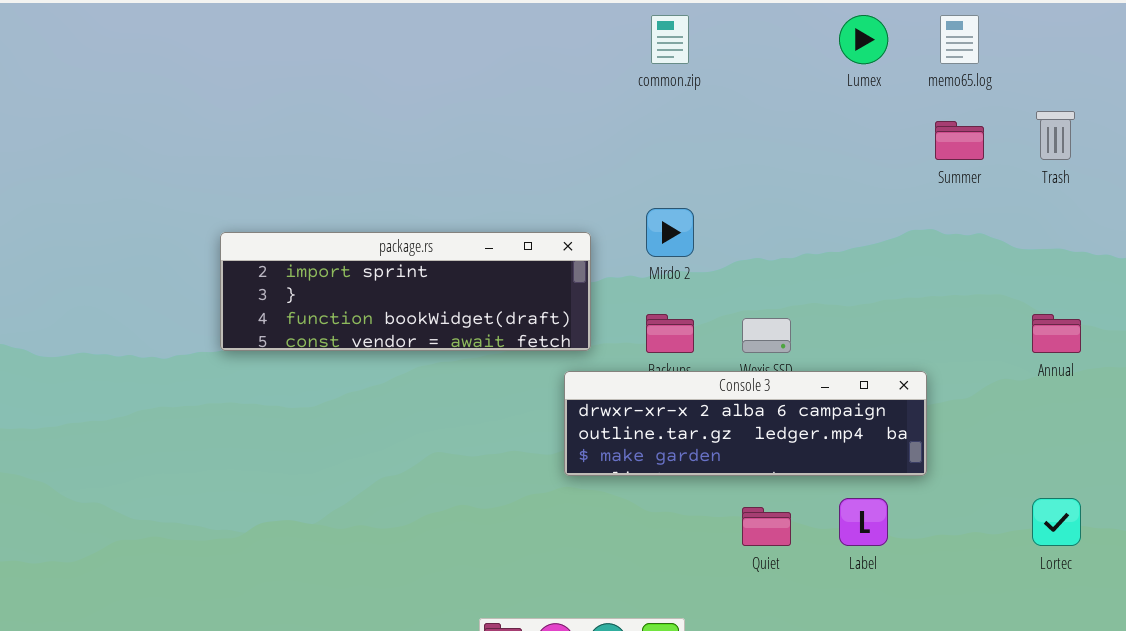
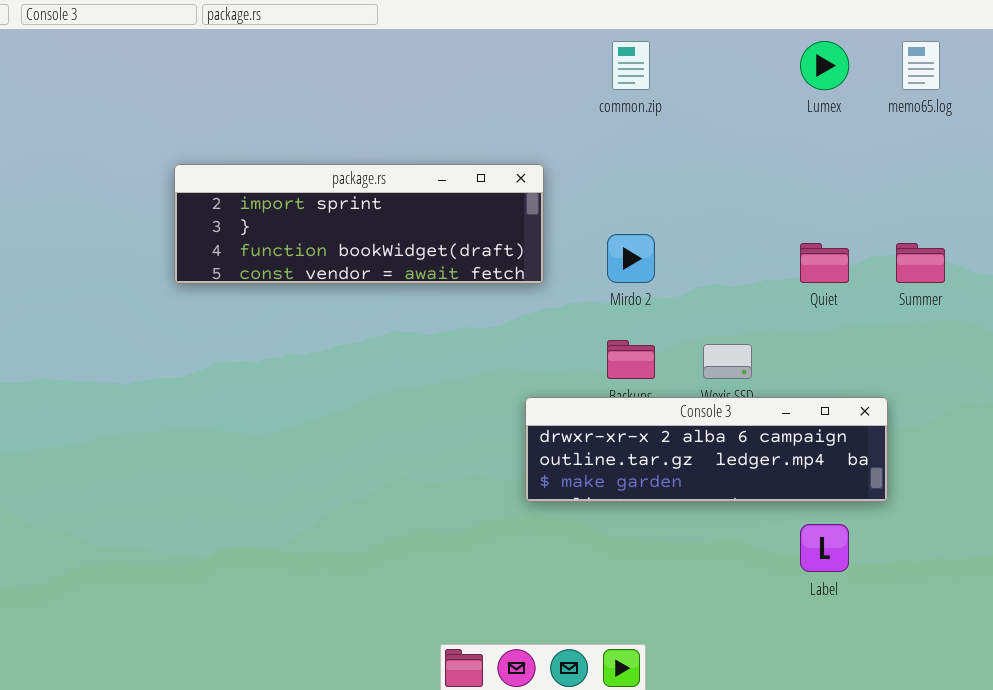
Summer: [935,121,984,160] -> [896,243,945,283], moved
package.rs: [220,232,591,351] -> [174,164,544,284], moved
Quiet: [742,507,791,546] -> [800,243,849,283], moved

